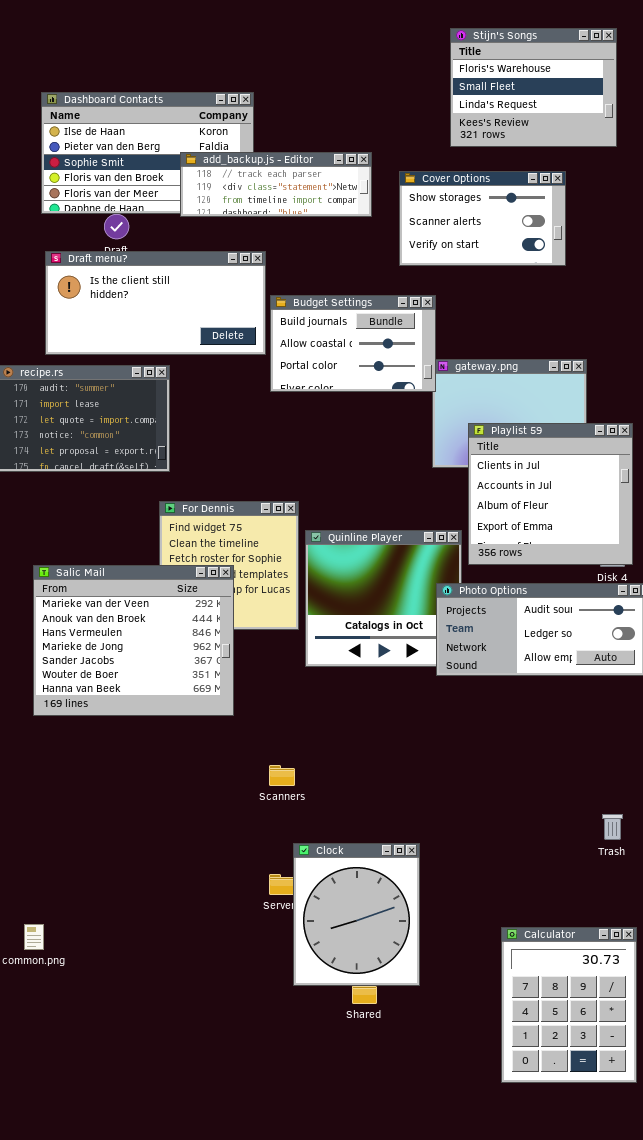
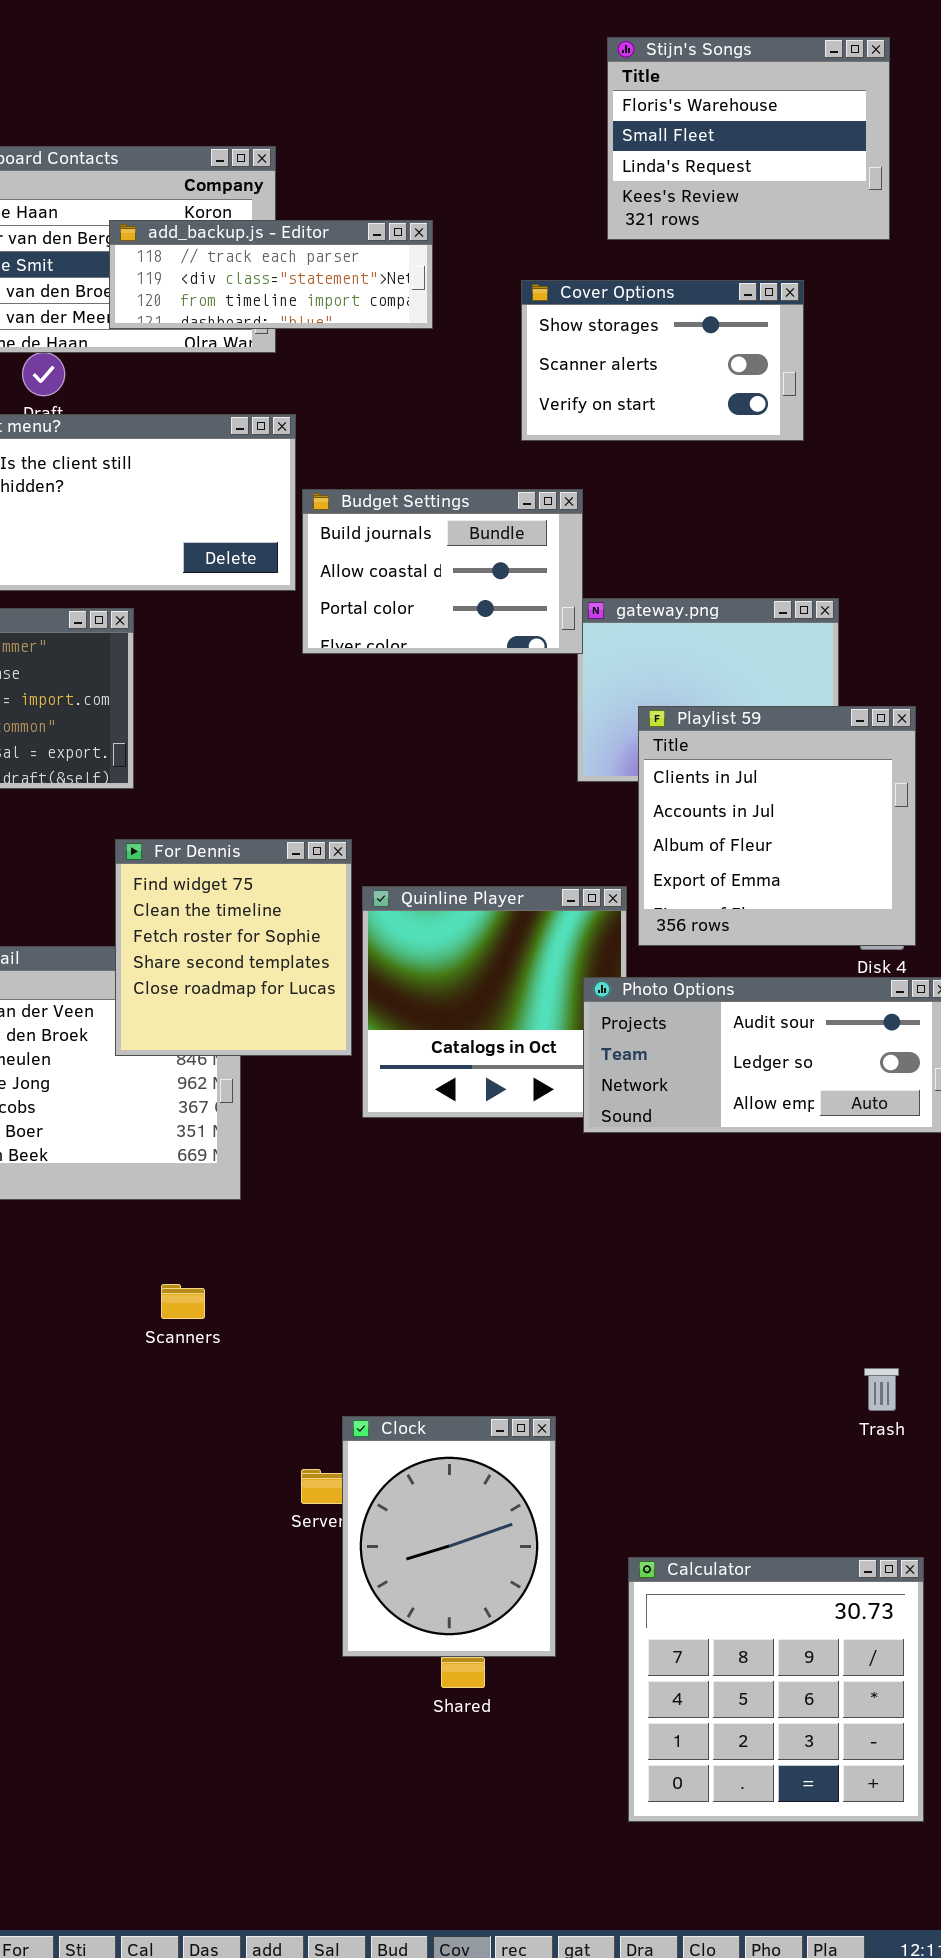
add_backup.js - Editor: [180,152,372,217] -> [109,220,433,329], moved
For Dennis: [159,501,299,630] -> [115,839,352,1056], raised
Scanners: [269,765,295,786] -> [161,1284,205,1319], moved
Calculator: [501,927,637,1083] -> [628,1557,924,1822], resized

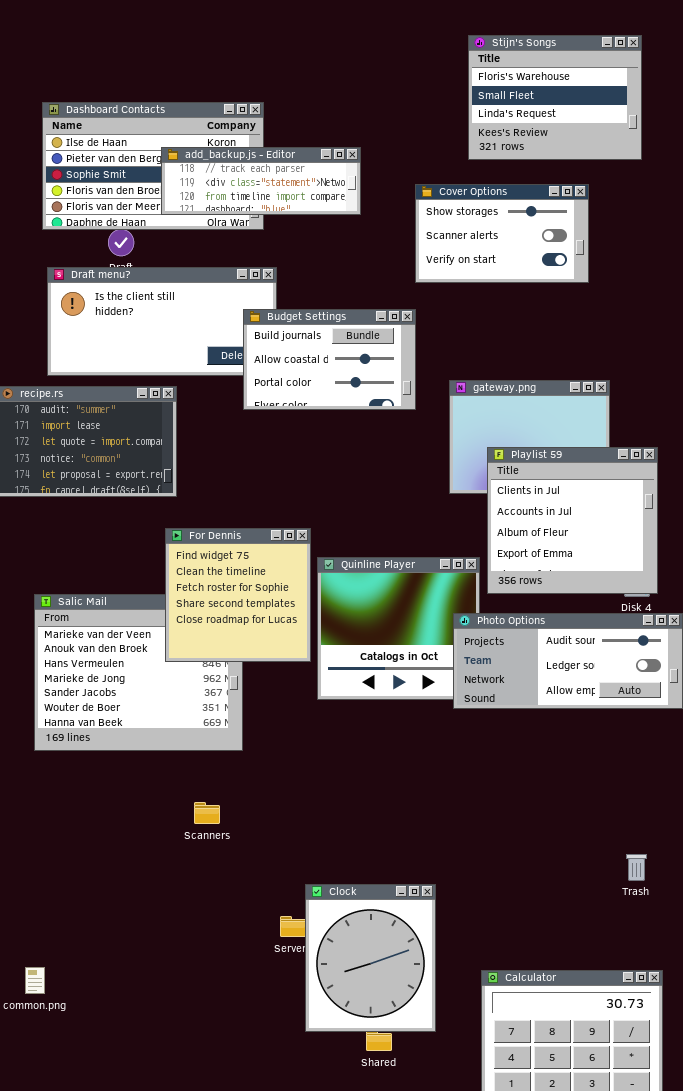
Budget Settings: [302,489,583,654] -> [243,309,416,410], moved

